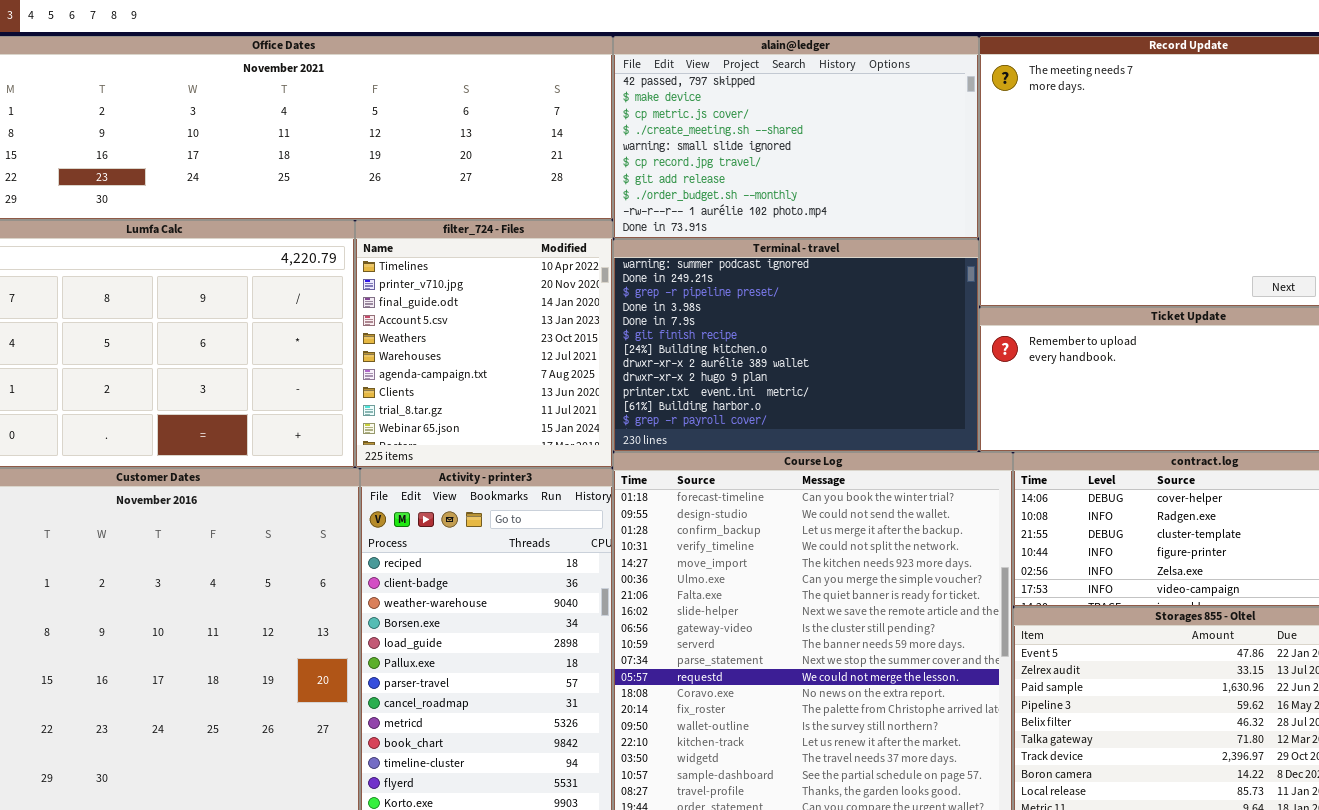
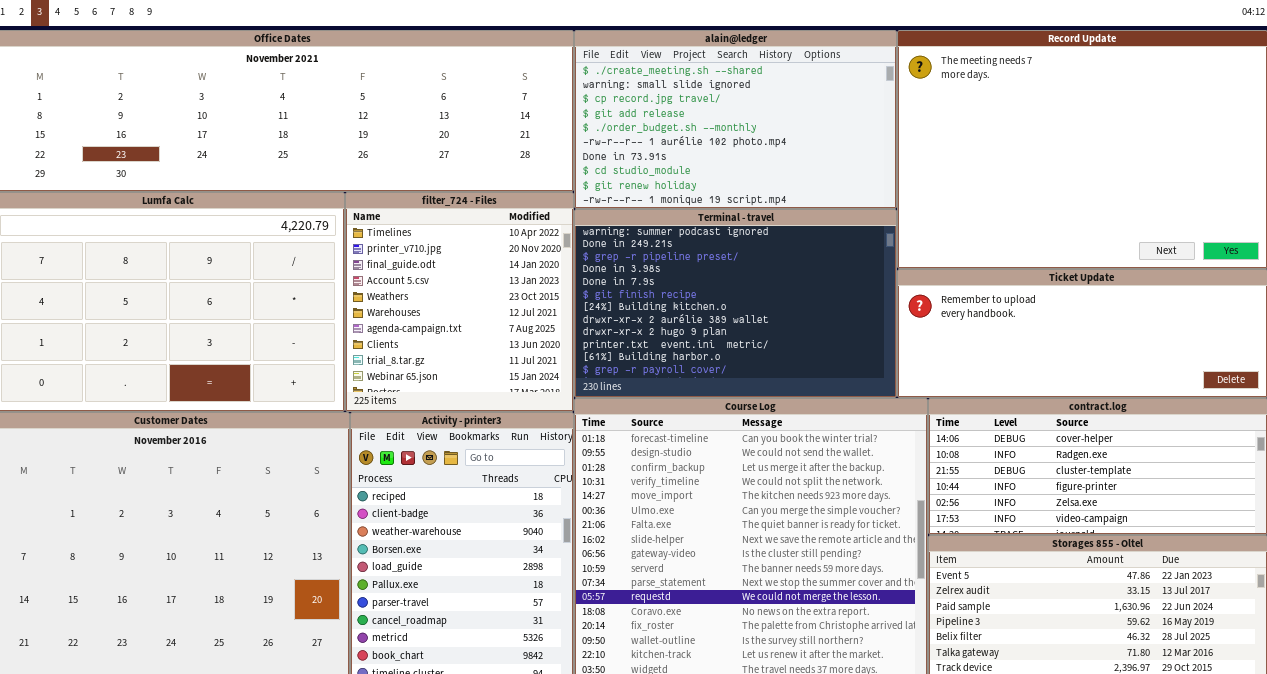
alain@ledger: [613,36,979,239] -> [574,30,897,209], scrolled down 3 rows

